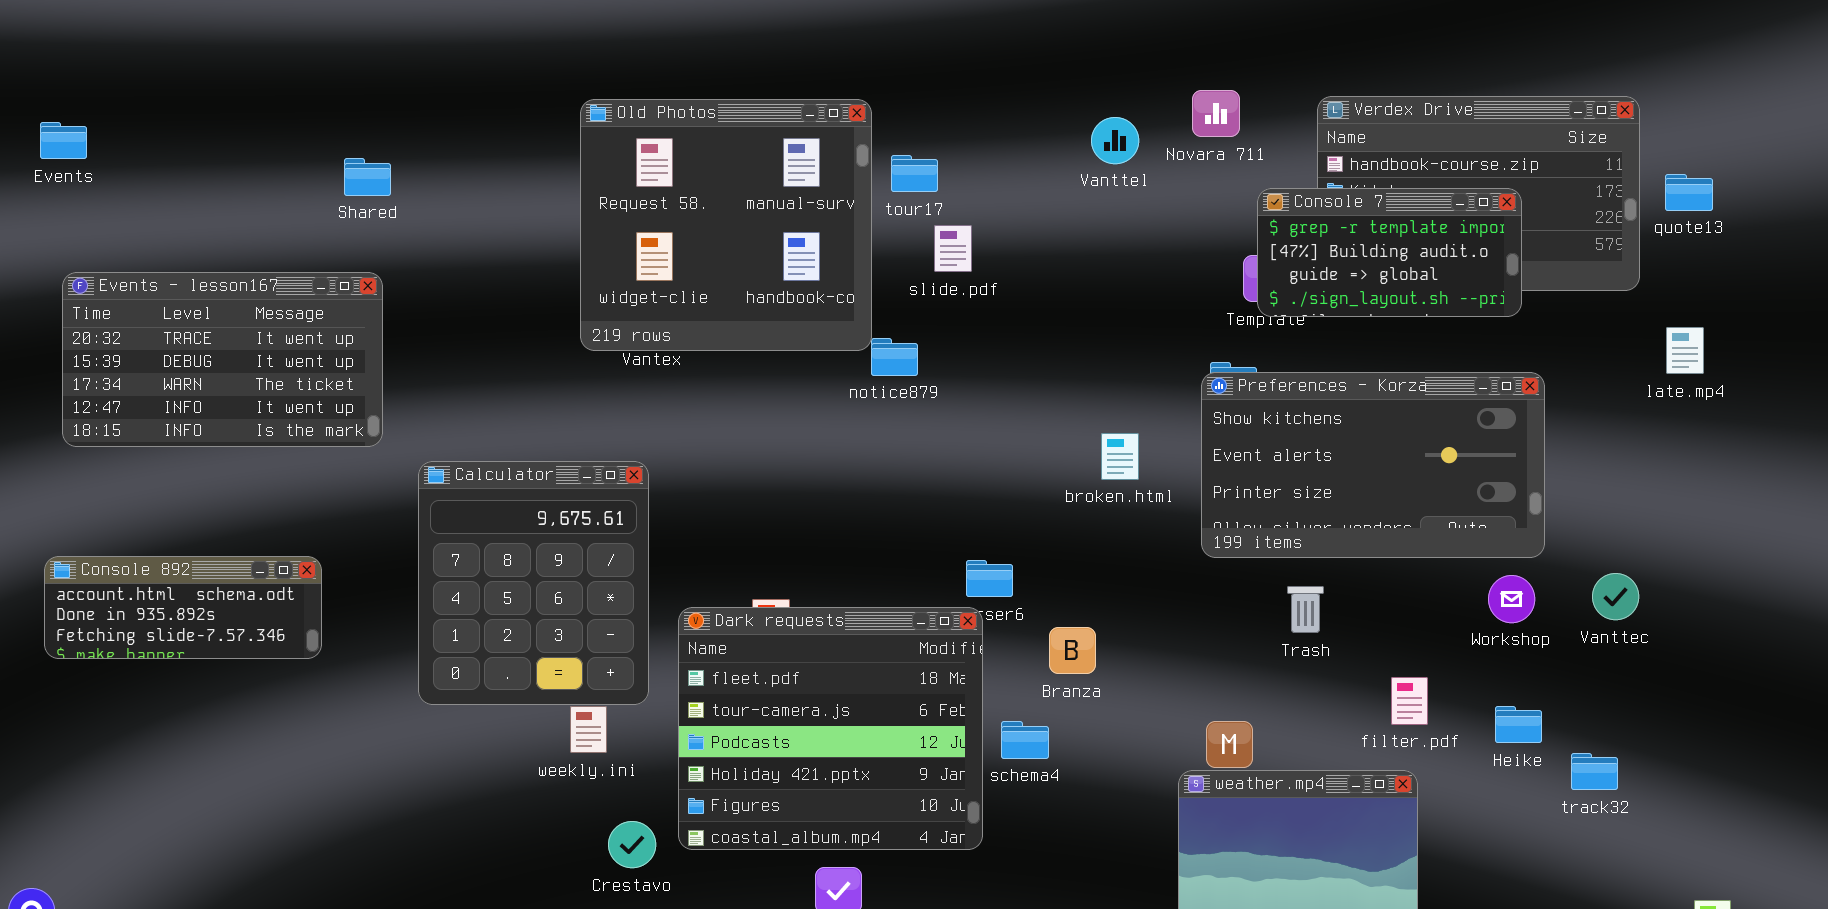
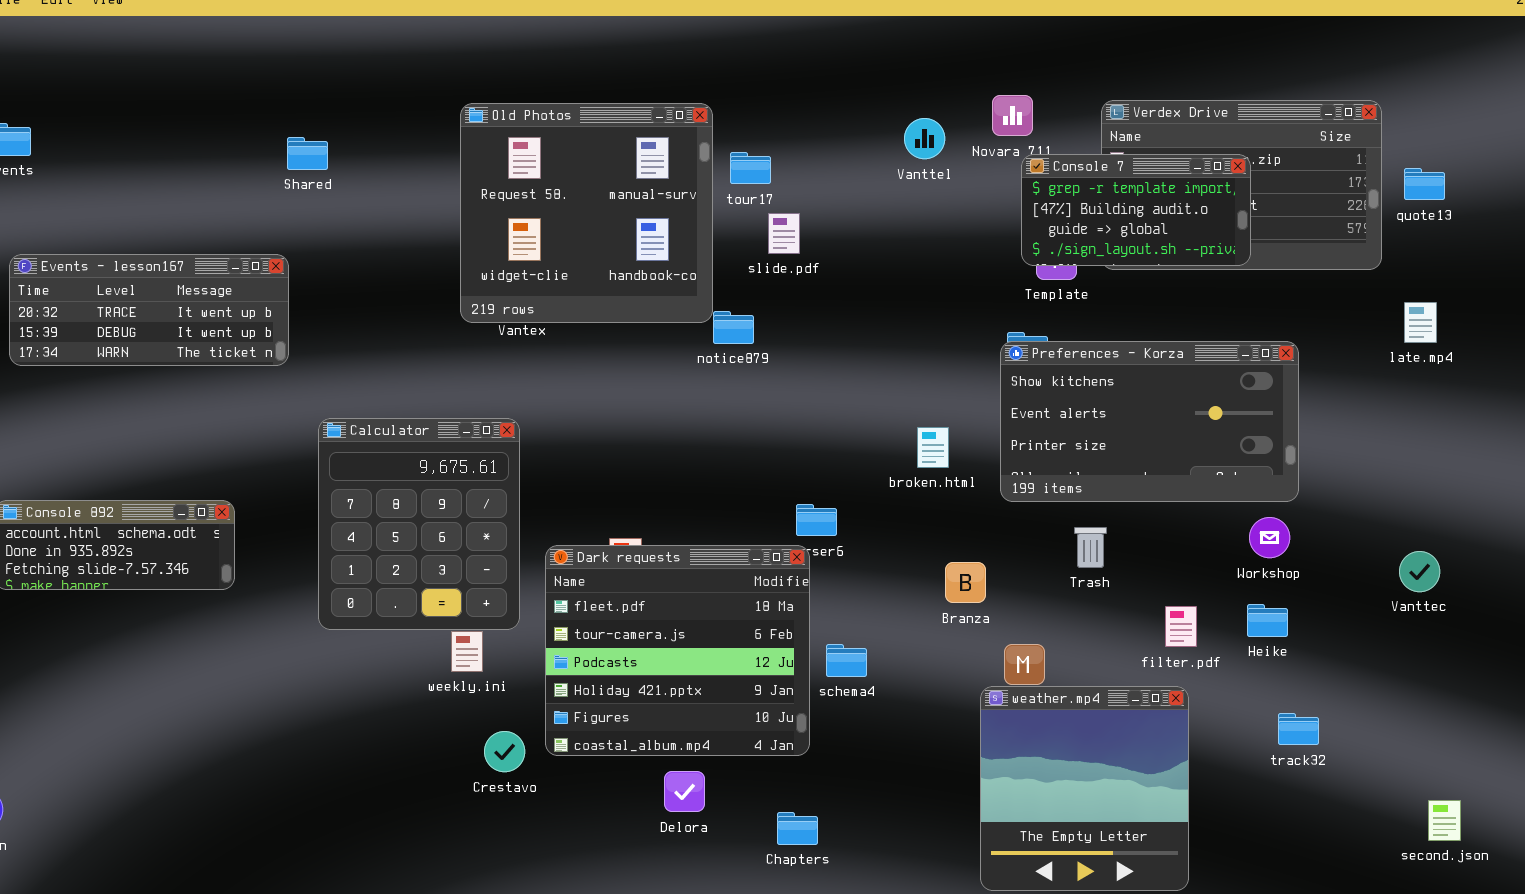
Shared: [344,158,391,196] -> [287,137,328,170], moved
Console 7: [1257,188,1522,317] -> [1021,154,1251,266], moved
Events - lesson167: [62,272,383,447] -> [9,254,289,366], resized
broken.html: [1101,433,1139,480] -> [917,427,949,468], moved
Vanttec: [1592,573,1639,620] -> [1399,551,1440,592], moved
Branza: [1049,627,1096,674] -> [945,562,986,603], moved
Heike: [1495,706,1542,743] -> [1247,604,1288,637], moved
track32: [1571,753,1618,790] -> [1278,713,1319,745], moved

